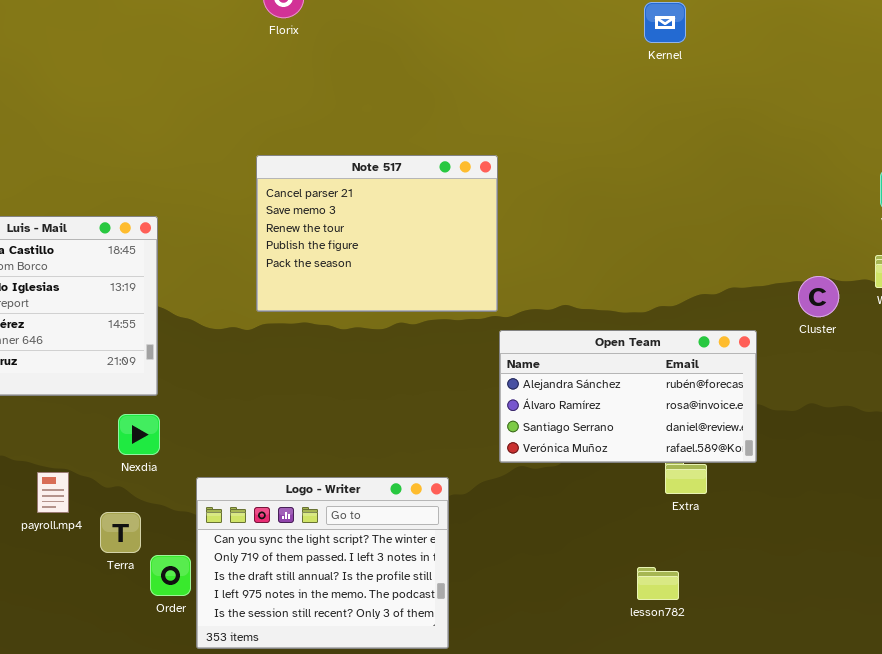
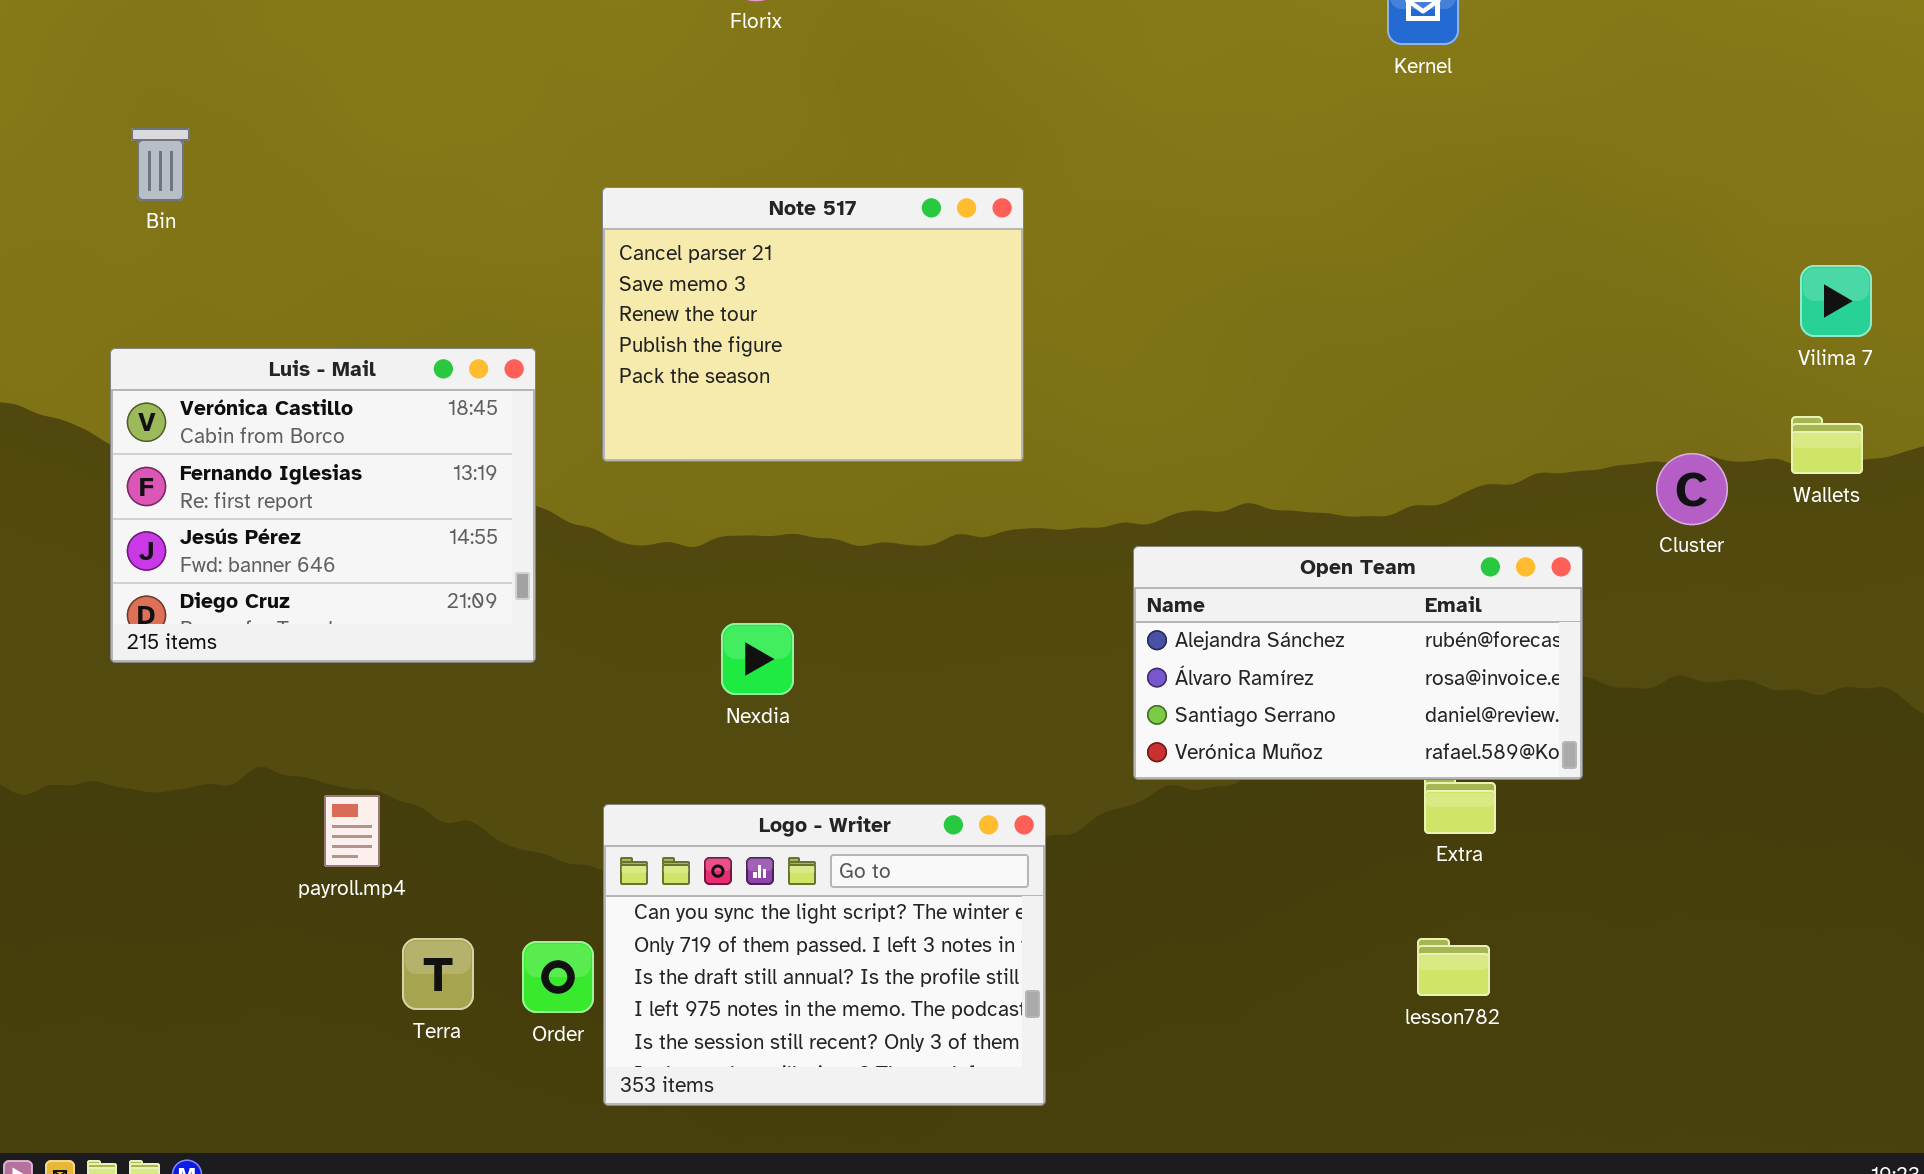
Note 517: [256,155,498,312] -> [602,187,1024,462], moved
Nexdia: [118,414,160,455] -> [721,623,794,695], moved
Terra: [100,512,141,553] -> [402,938,474,1010], moved
lesson782: [637,567,679,600] -> [1417,938,1490,996], moved

